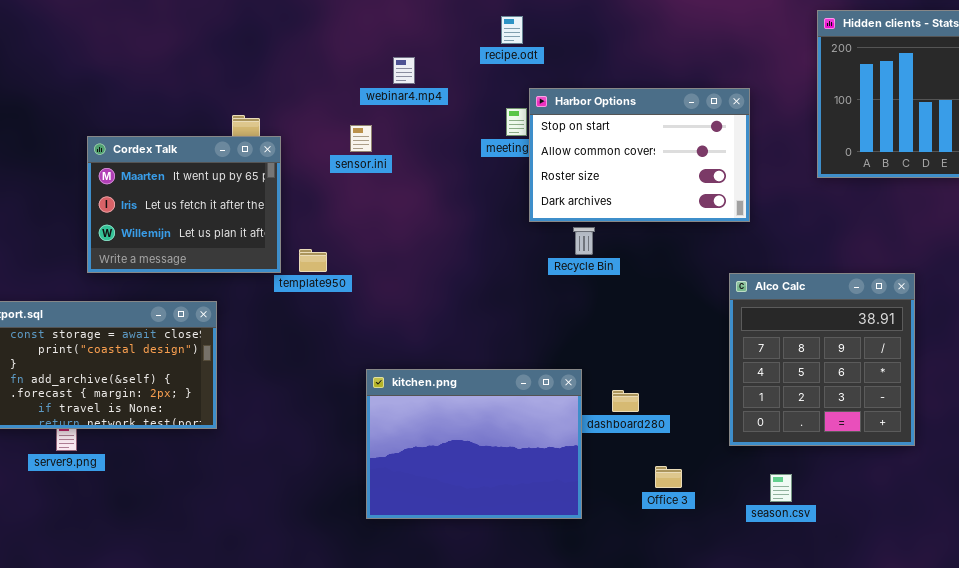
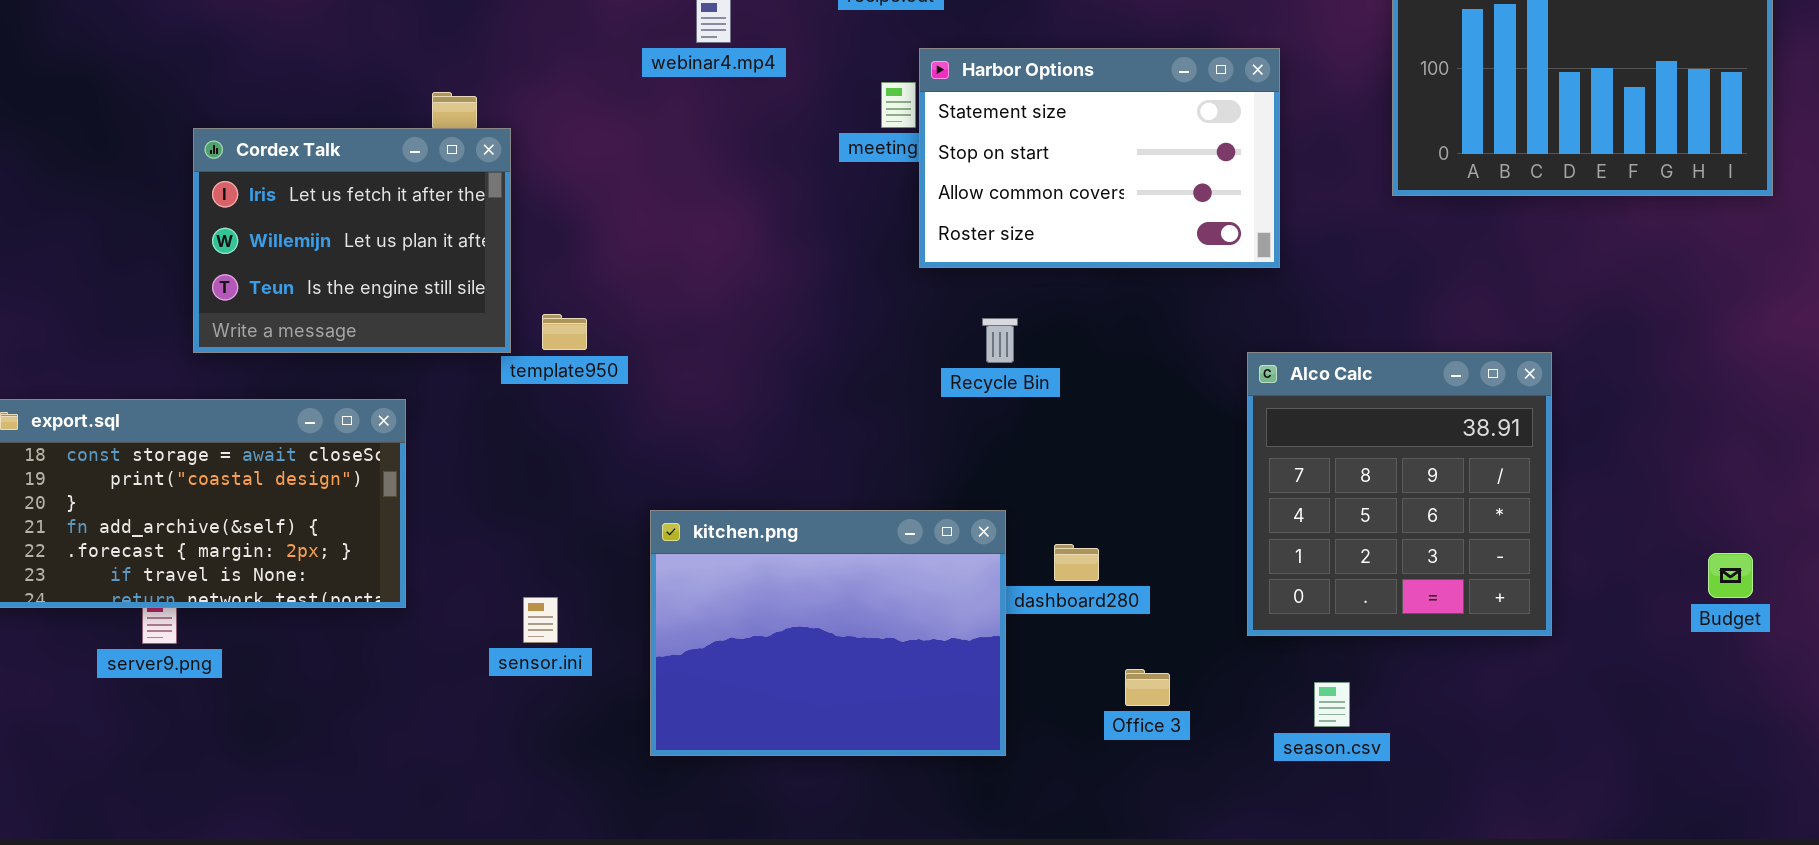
Harbor Options: [529,88,750,222] -> [919,48,1280,268], scrolled up 1 row
sensor.ini: [350,125,372,152] -> [523,597,558,643], moved
Cordex Talk: [87,136,281,273] -> [193,128,511,353], scrolled down 1 row
Recycle Bin: [573,227,595,255] -> [982,318,1018,363], moved

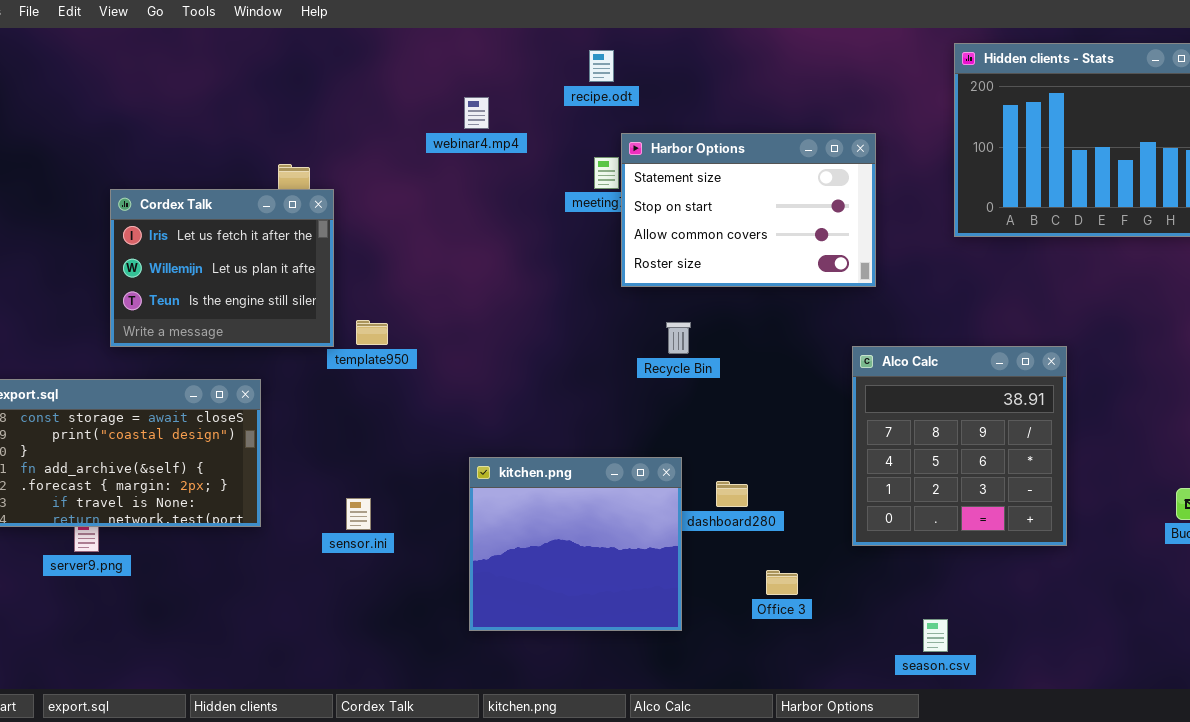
kitchen.png: [650,510,1006,756] -> [469,457,682,631], resized
sensor.ini: [523,597,558,643] -> [346,498,371,530], moved
season.csv: [1314,682,1350,727] -> [923,619,948,652], moved

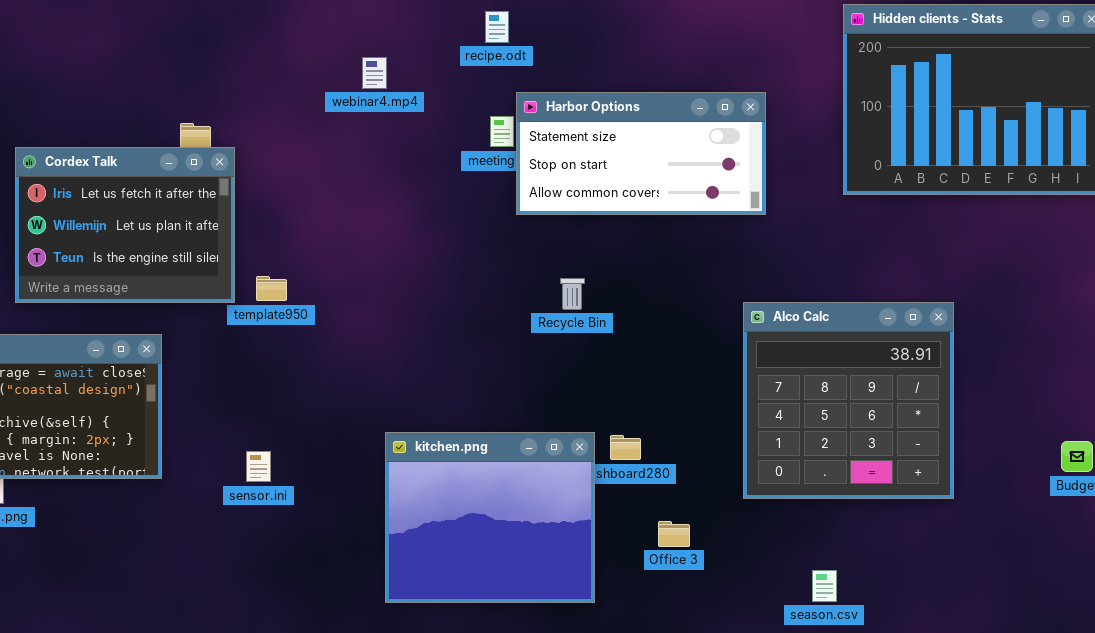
Harbor Options: [621,133,876,287] -> [516,92,766,215], resized
kitchen.png: [469,457,682,631] -> [385,432,595,603], moved

